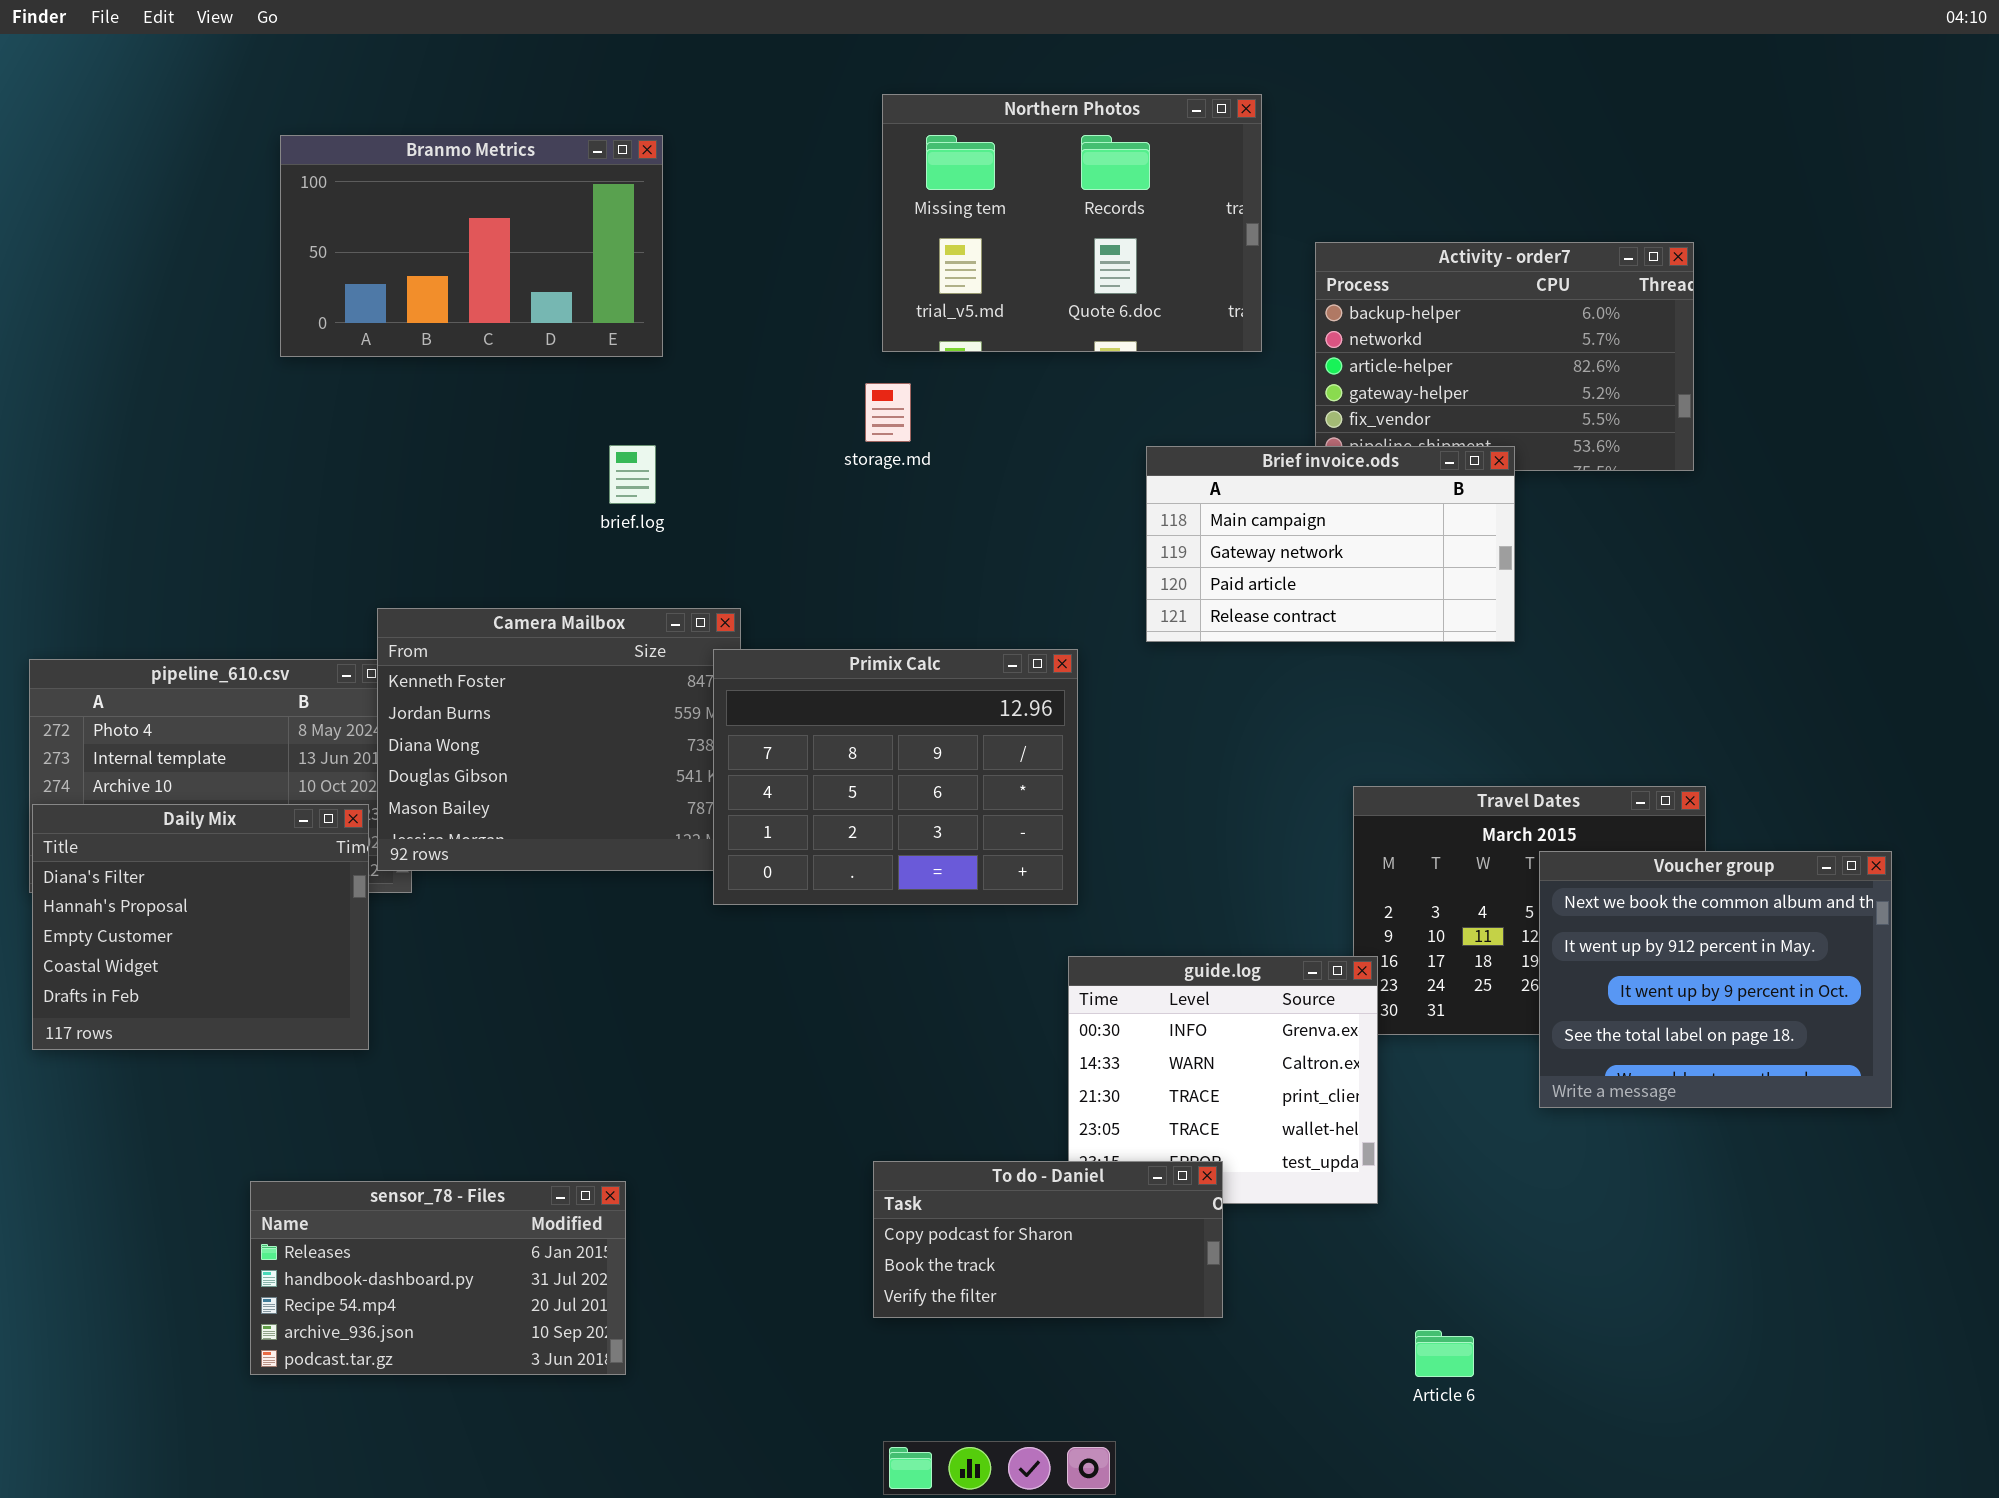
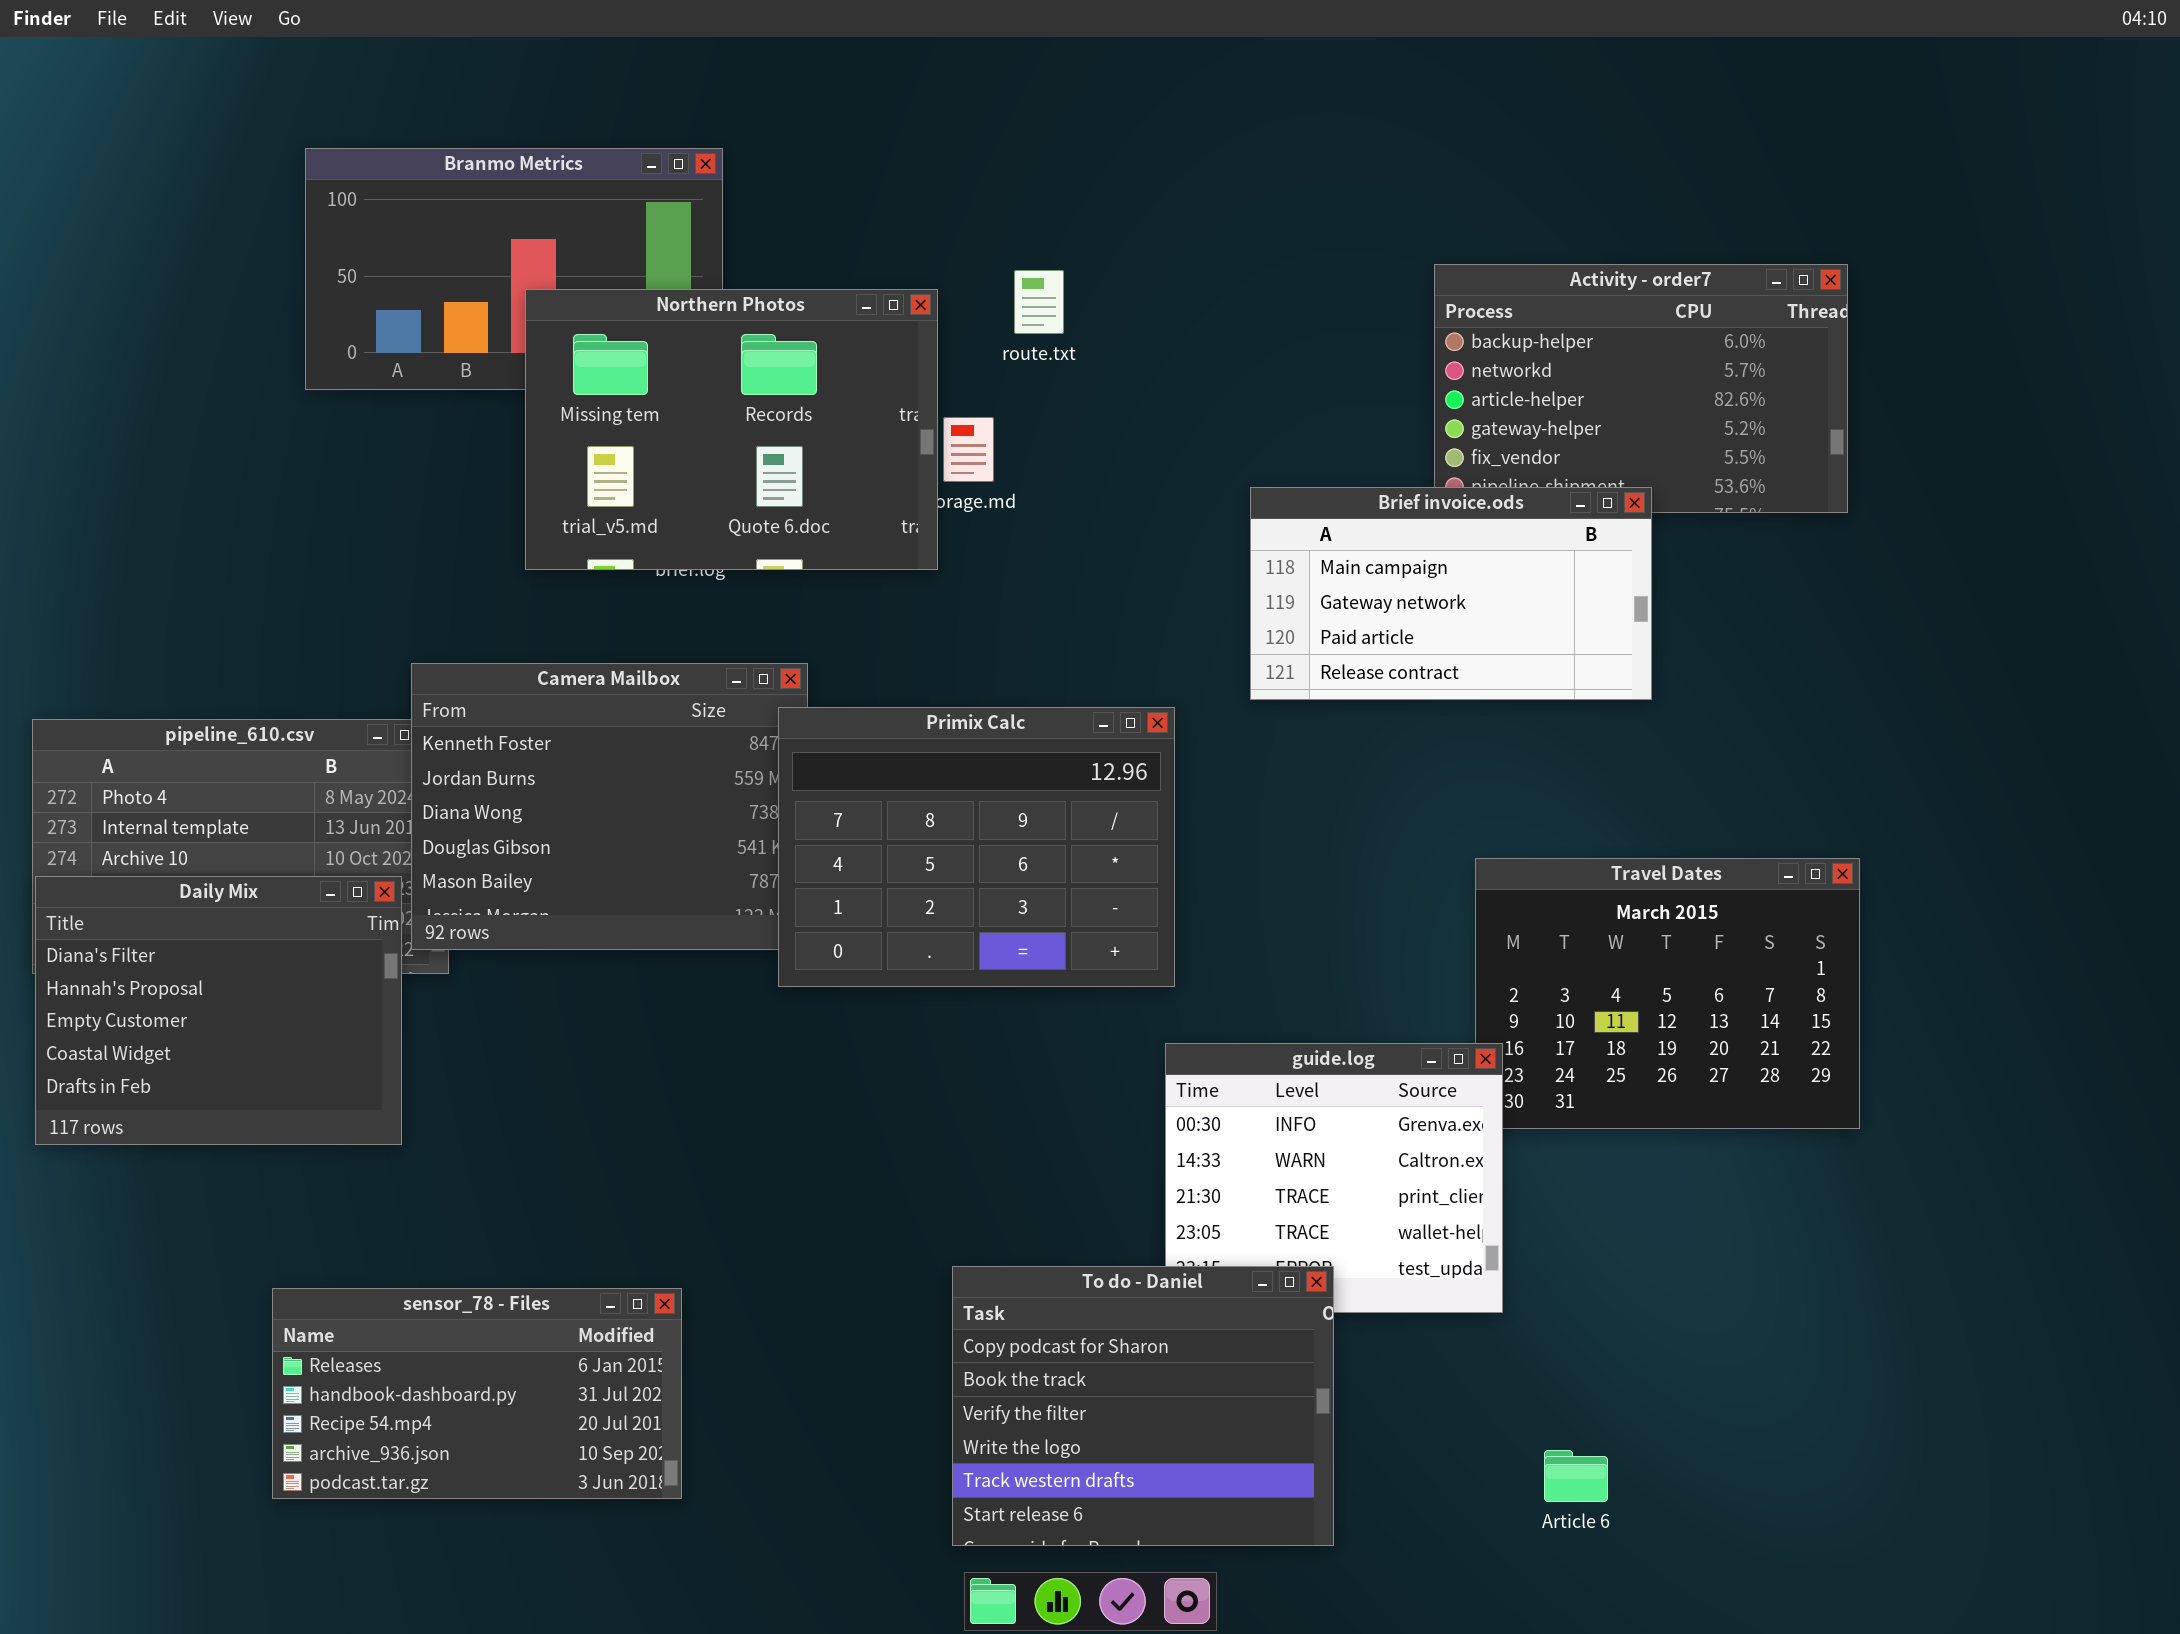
Northern Photos: [882,94,1262,352] -> [525,289,938,570], moved
Voucher group: [1539,851,1892,1108] -> none, closed
To do - Daniel: [873,1161,1223,1318] -> [952,1266,1334,1546], resized

